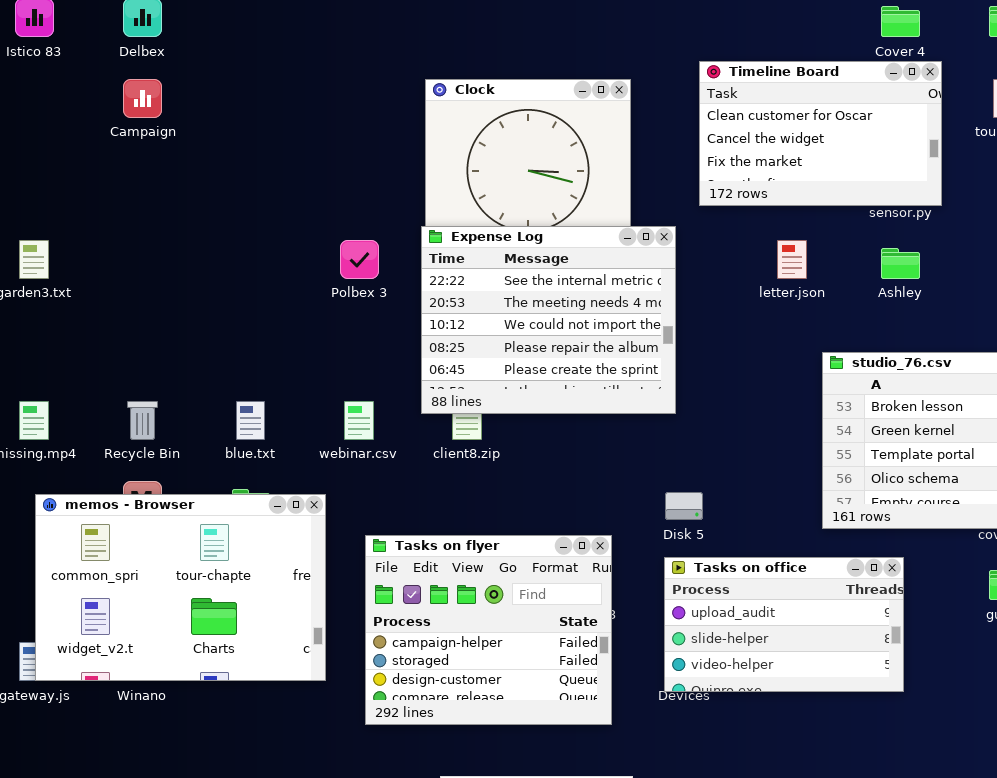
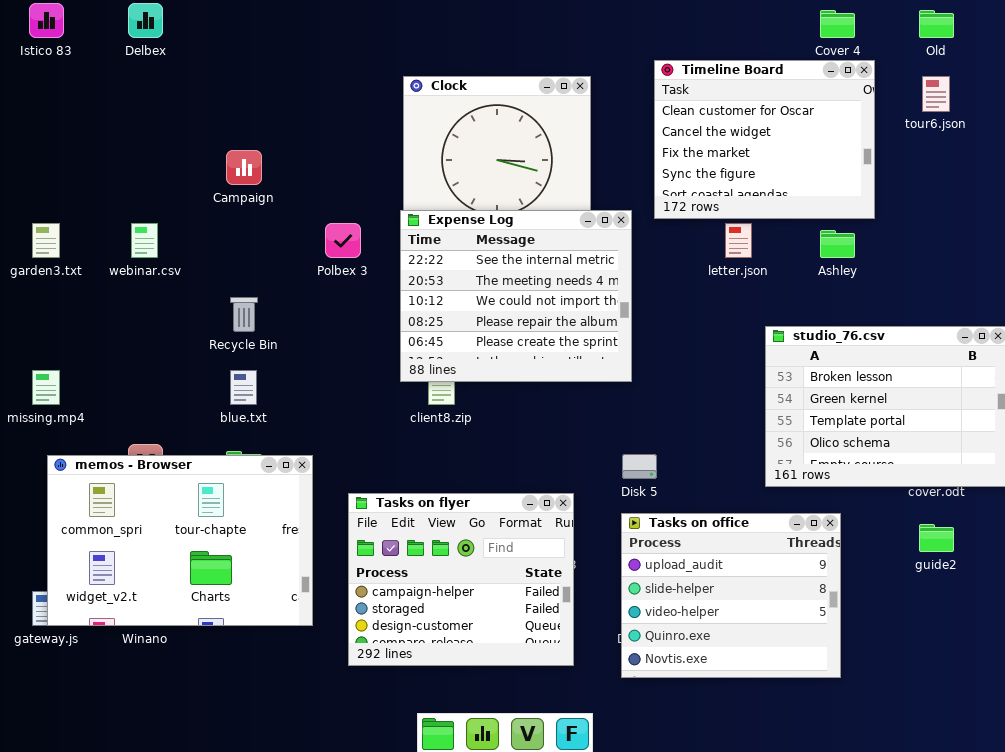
Timeline Board: [699,61,942,206] -> [654,60,875,219], resized
Campaign: [123,79,162,118] -> [226,150,262,185], moved
Recycle Bin: [127,401,158,440] -> [230,297,258,332], moved
webinar.csv: [344,401,374,440] -> [131,223,158,258], moved
Tasks on office: [664,557,904,692] -> [621,513,841,678], resized

